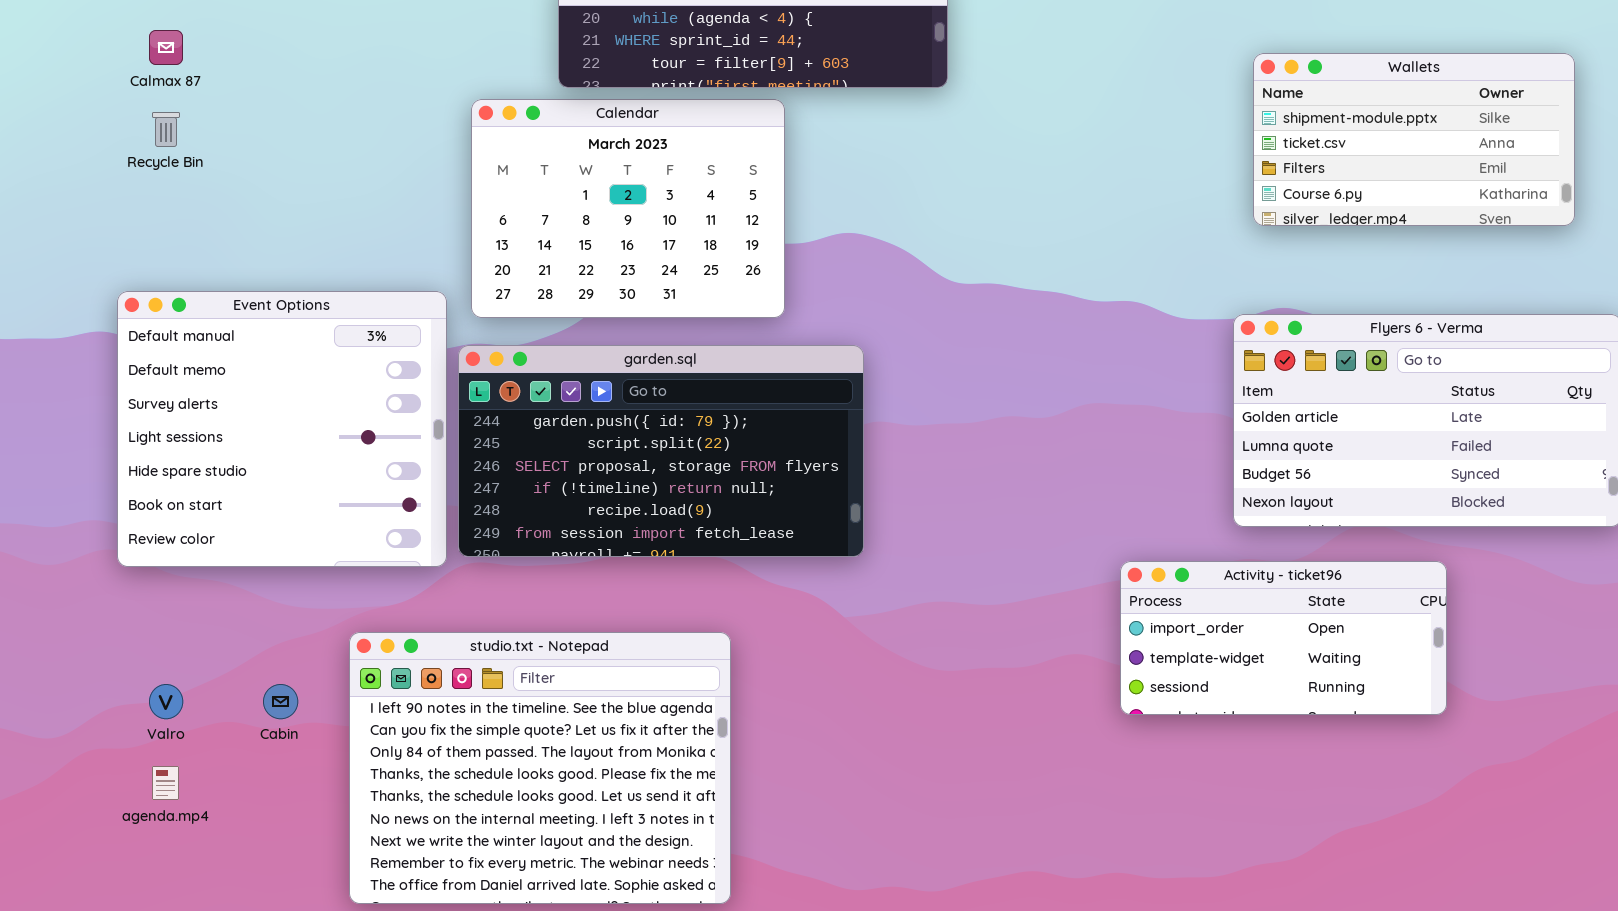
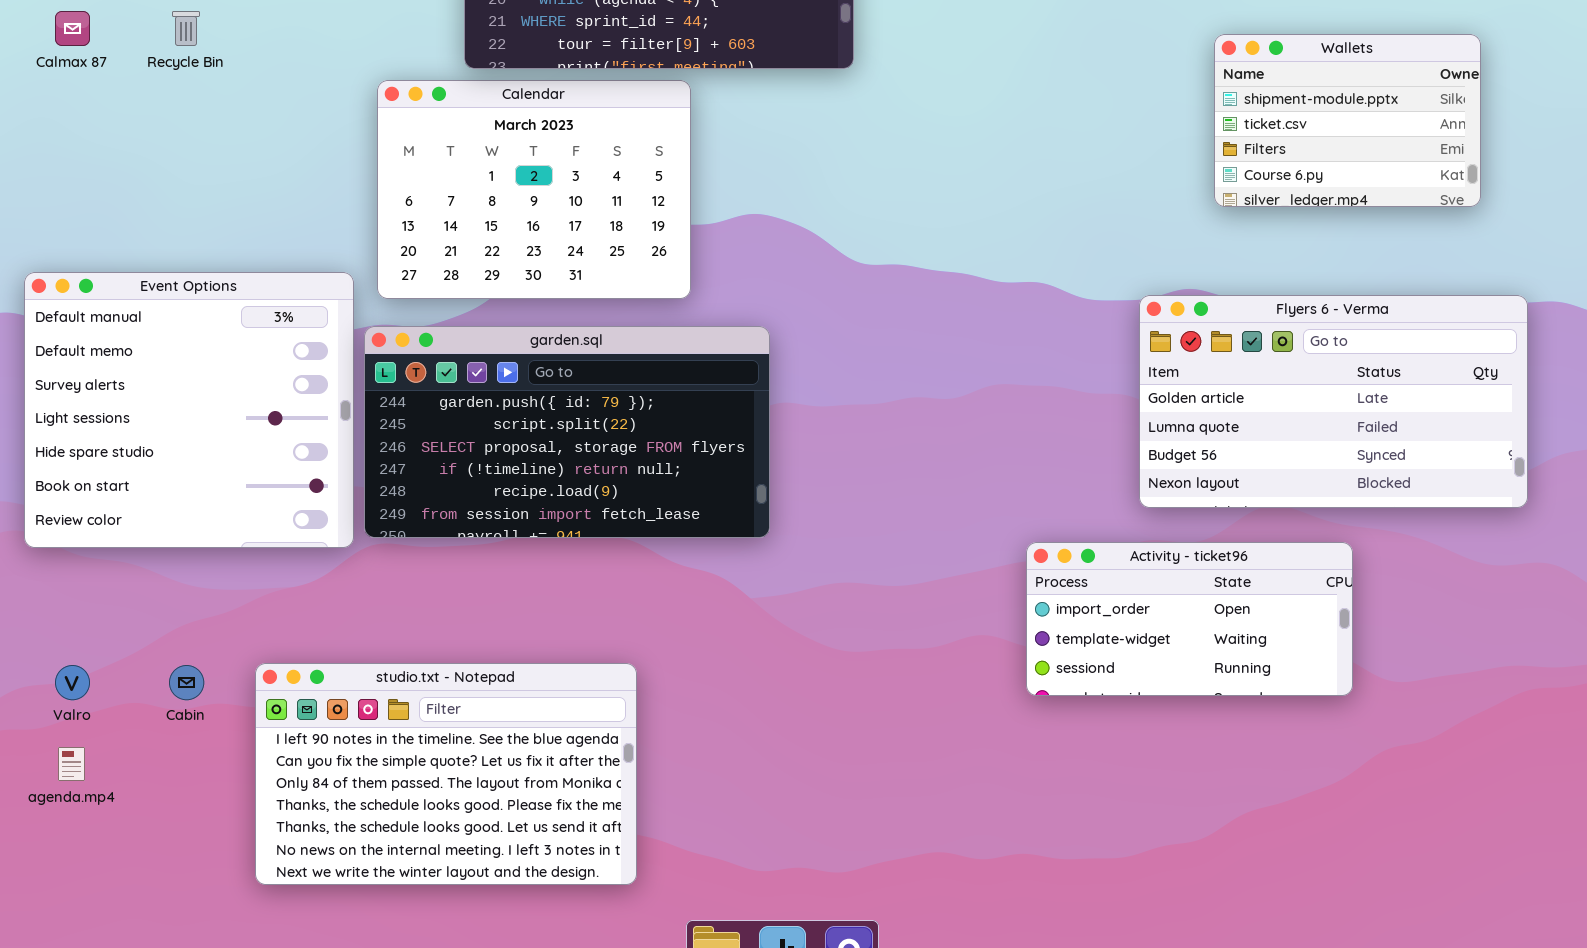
Wallets: [1253,53,1575,226] -> [1214,34,1481,207], resized
Recycle Bin: [152,112,180,147] -> [172,11,200,46], moved
studio.txt - Notepad: [349,632,731,904] -> [255,663,637,885], resized

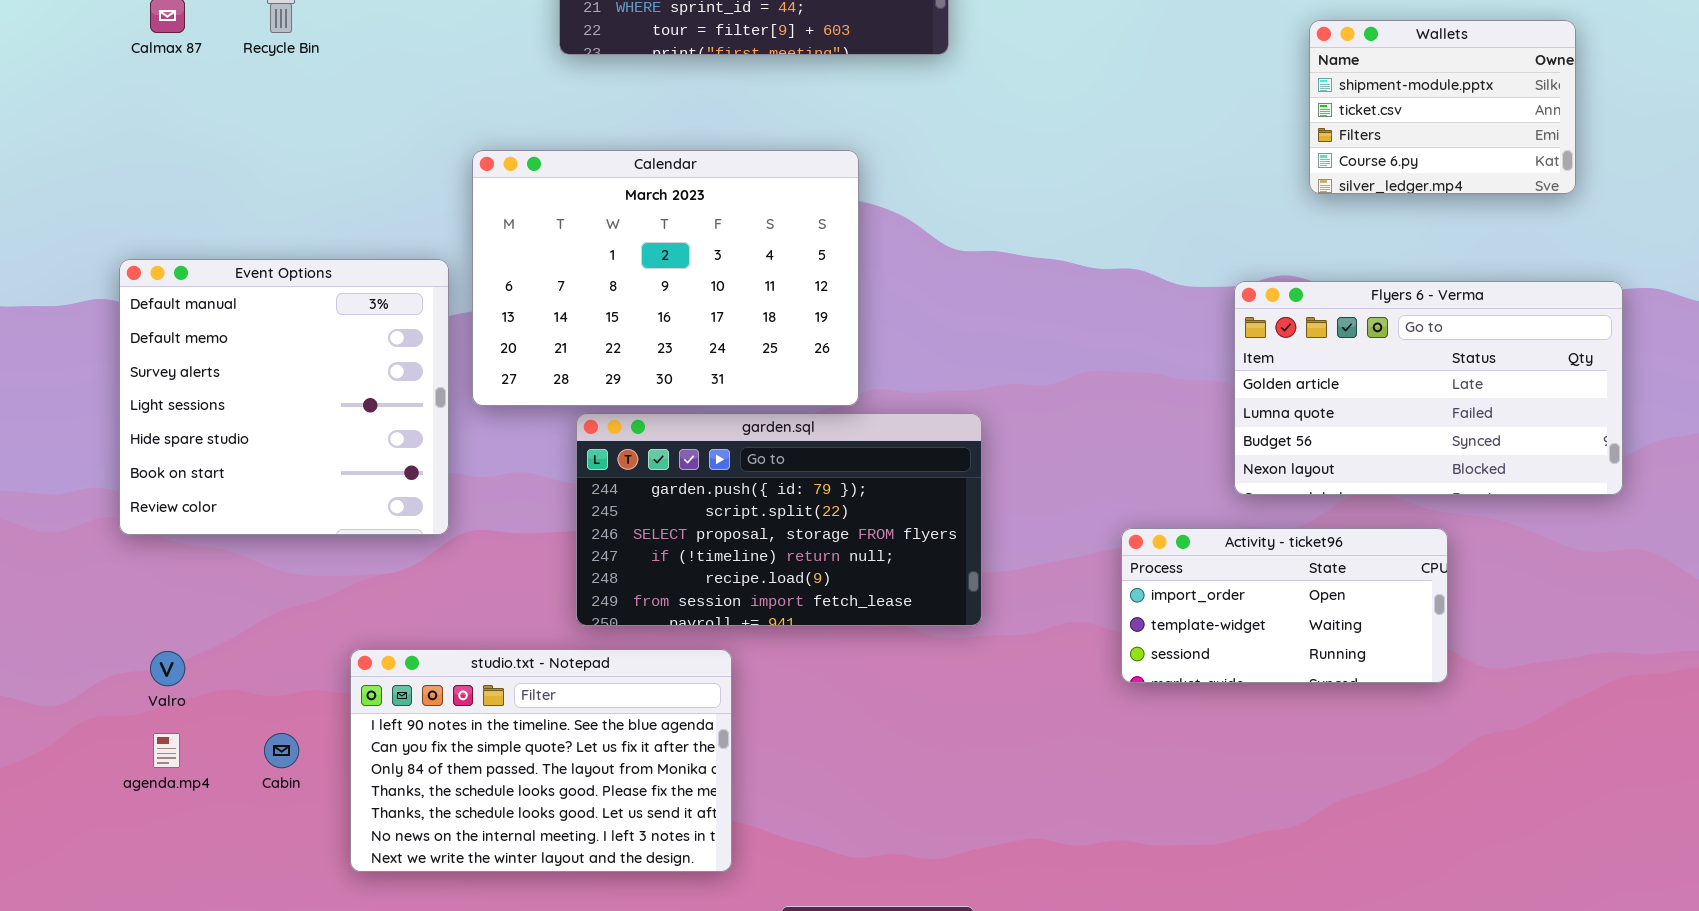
Calendar: [377,80,691,299] -> [472,150,859,406], moved, resized
garden.sql: [364,326,770,538] -> [576,413,982,626], moved
Cabin: [169,665,204,700] -> [264,733,299,768], moved

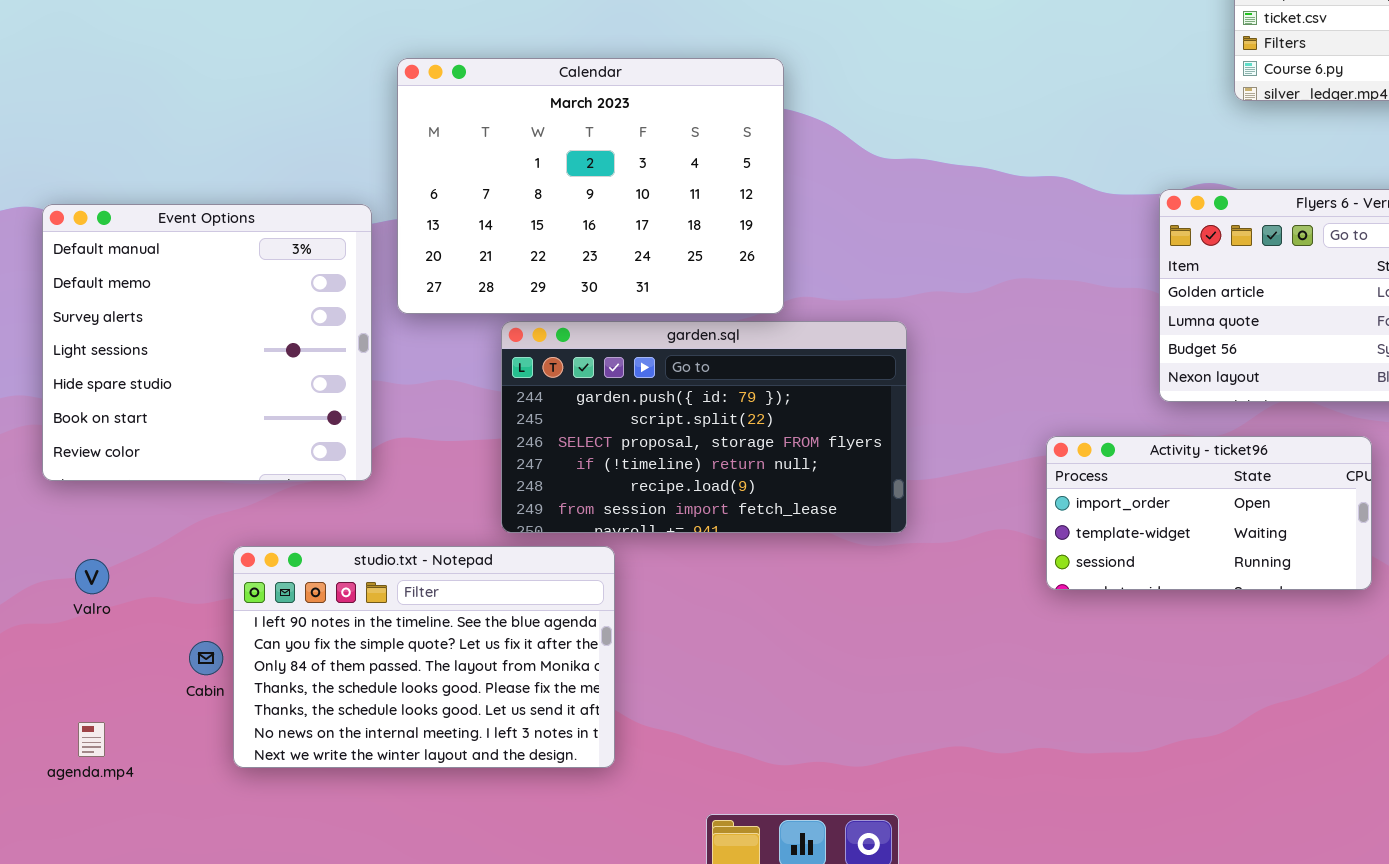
Event Options: [119,259,449,535] -> [42,204,372,481], moved
studio.txt - Notepad: [350,649,732,872] -> [233,546,615,768], moved
agenda.mp4: [153,733,180,768] -> [78,722,105,757], moved

